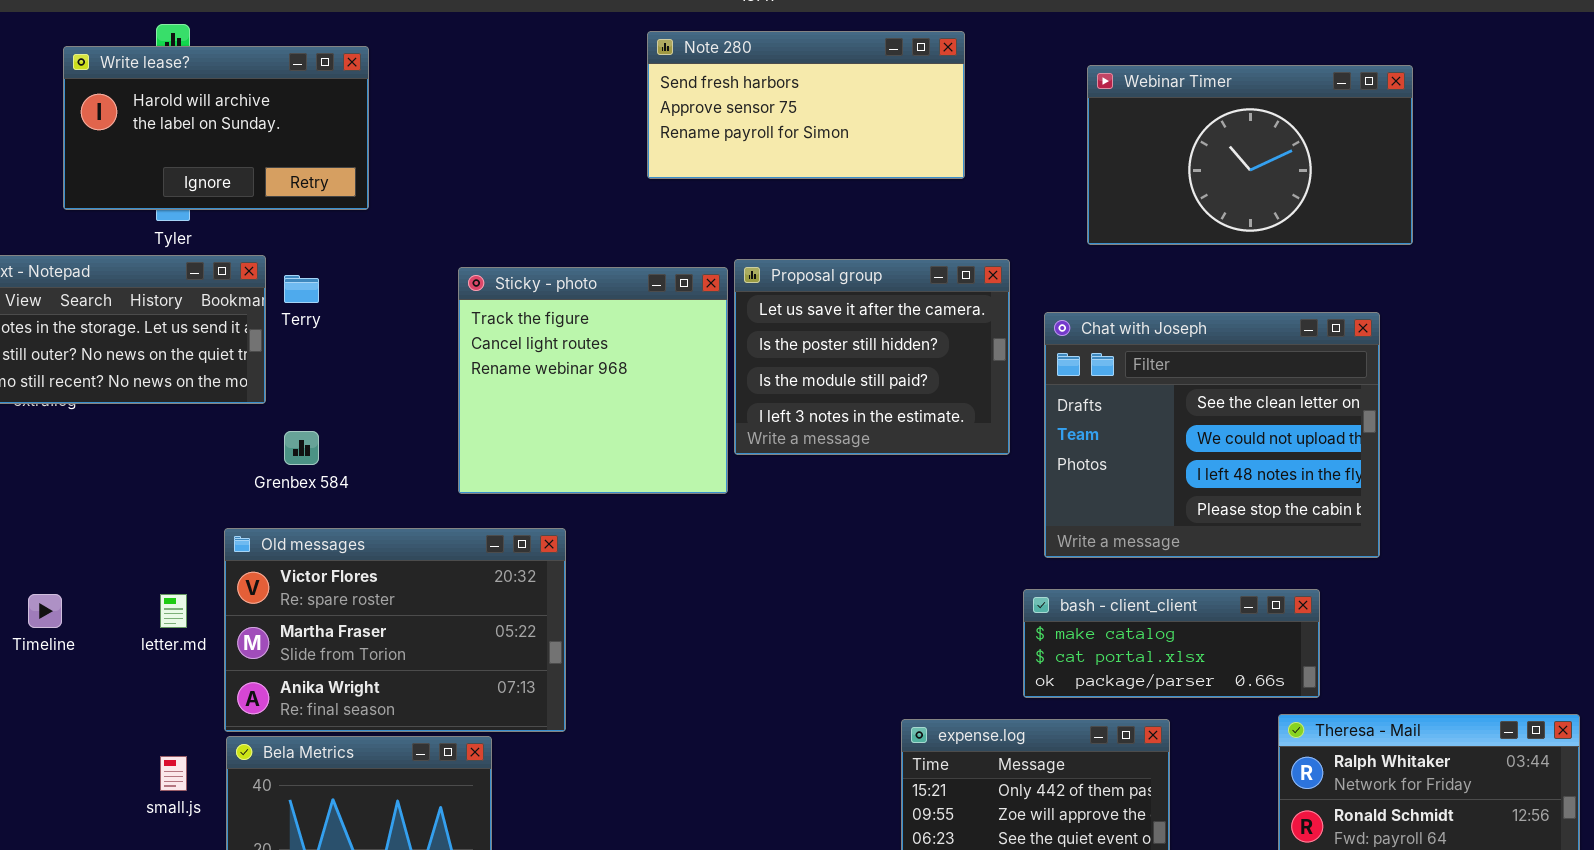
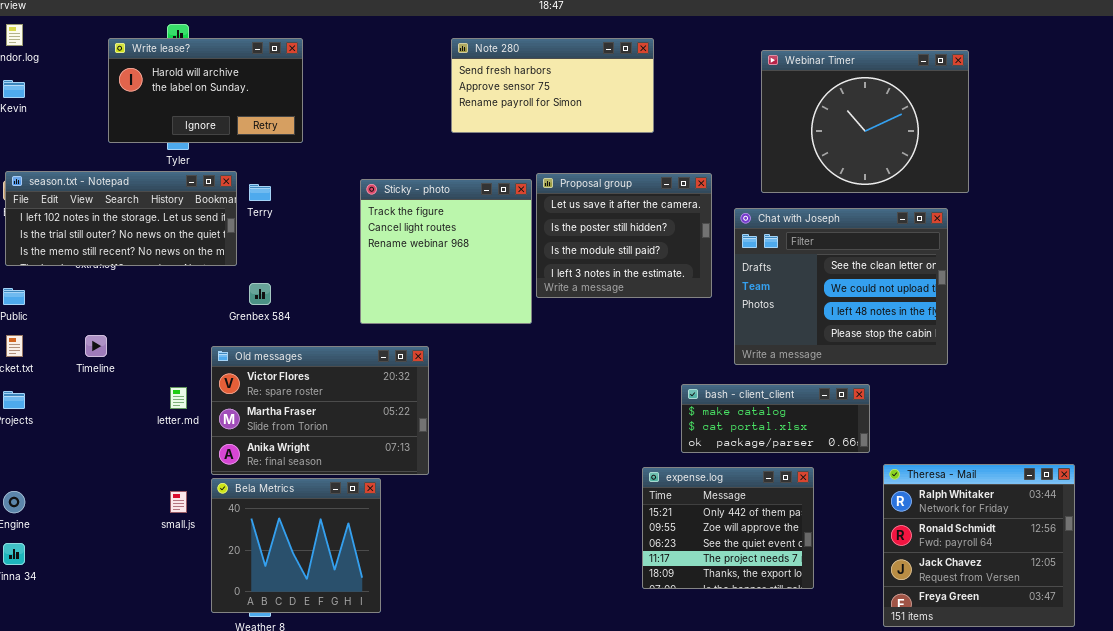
Note 280: [647,31,965,179] -> [451,38,654,133], moved
Webinar Timer: [1087,65,1413,245] -> [761,50,969,193], resized
bash - client_client: [1023,589,1320,698] -> [681,384,870,453], moved
Timeline: [28,594,62,628] -> [85,335,107,357], moved

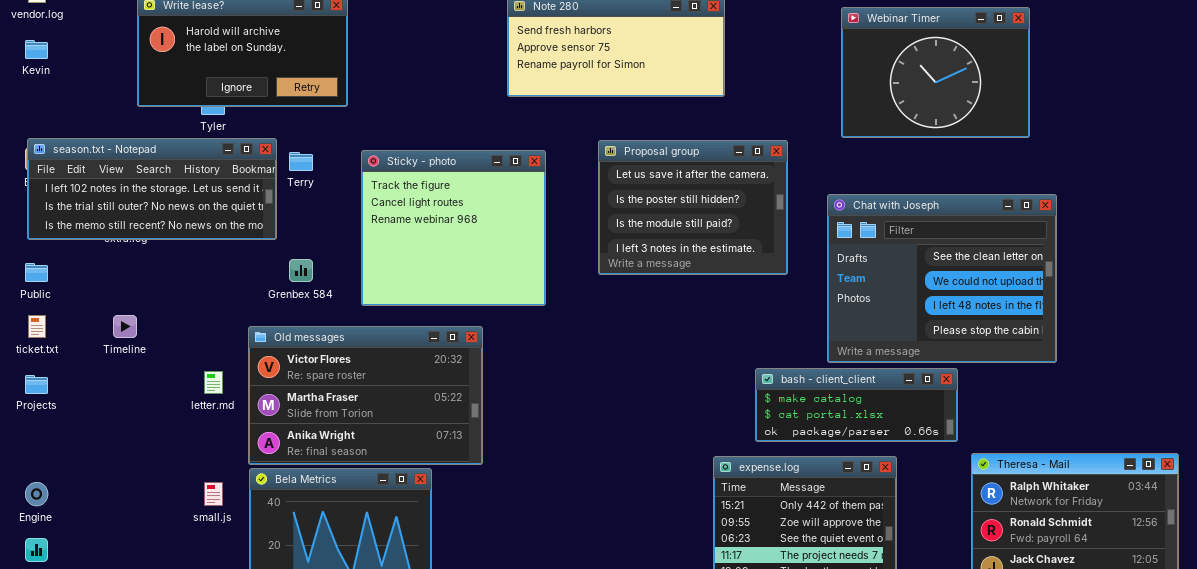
Webinar Timer: [761,50,969,193] -> [841,7,1030,138], resized
Sticky - photo: [360,179,532,324] -> [361,150,546,306], moved
Chat with Joseph: [734,208,948,365] -> [827,194,1057,363], moved

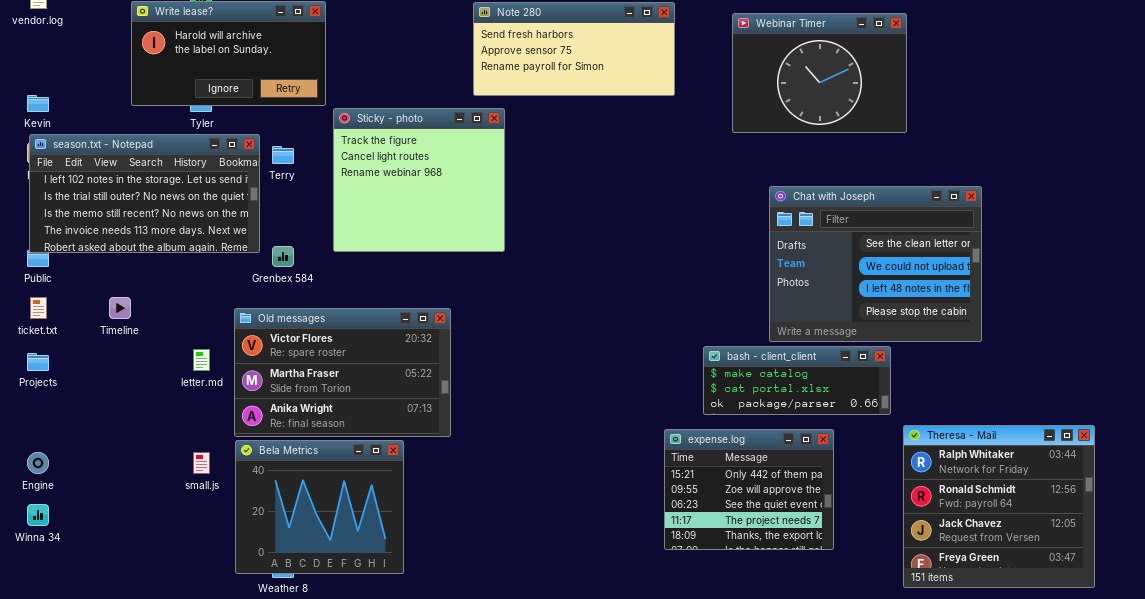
Webinar Timer: [841,7,1030,138] -> [732,13,907,133], moved
Kevin: [25,40,48,59] -> [27,95,49,112], moved
season.txt - Notepad: [27,138,277,240] -> [29,134,260,253], resized
Proposal group: [598,140,788,275] -> none, closed
Sticky - photo: [361,150,546,306] -> [333,108,505,252], moved

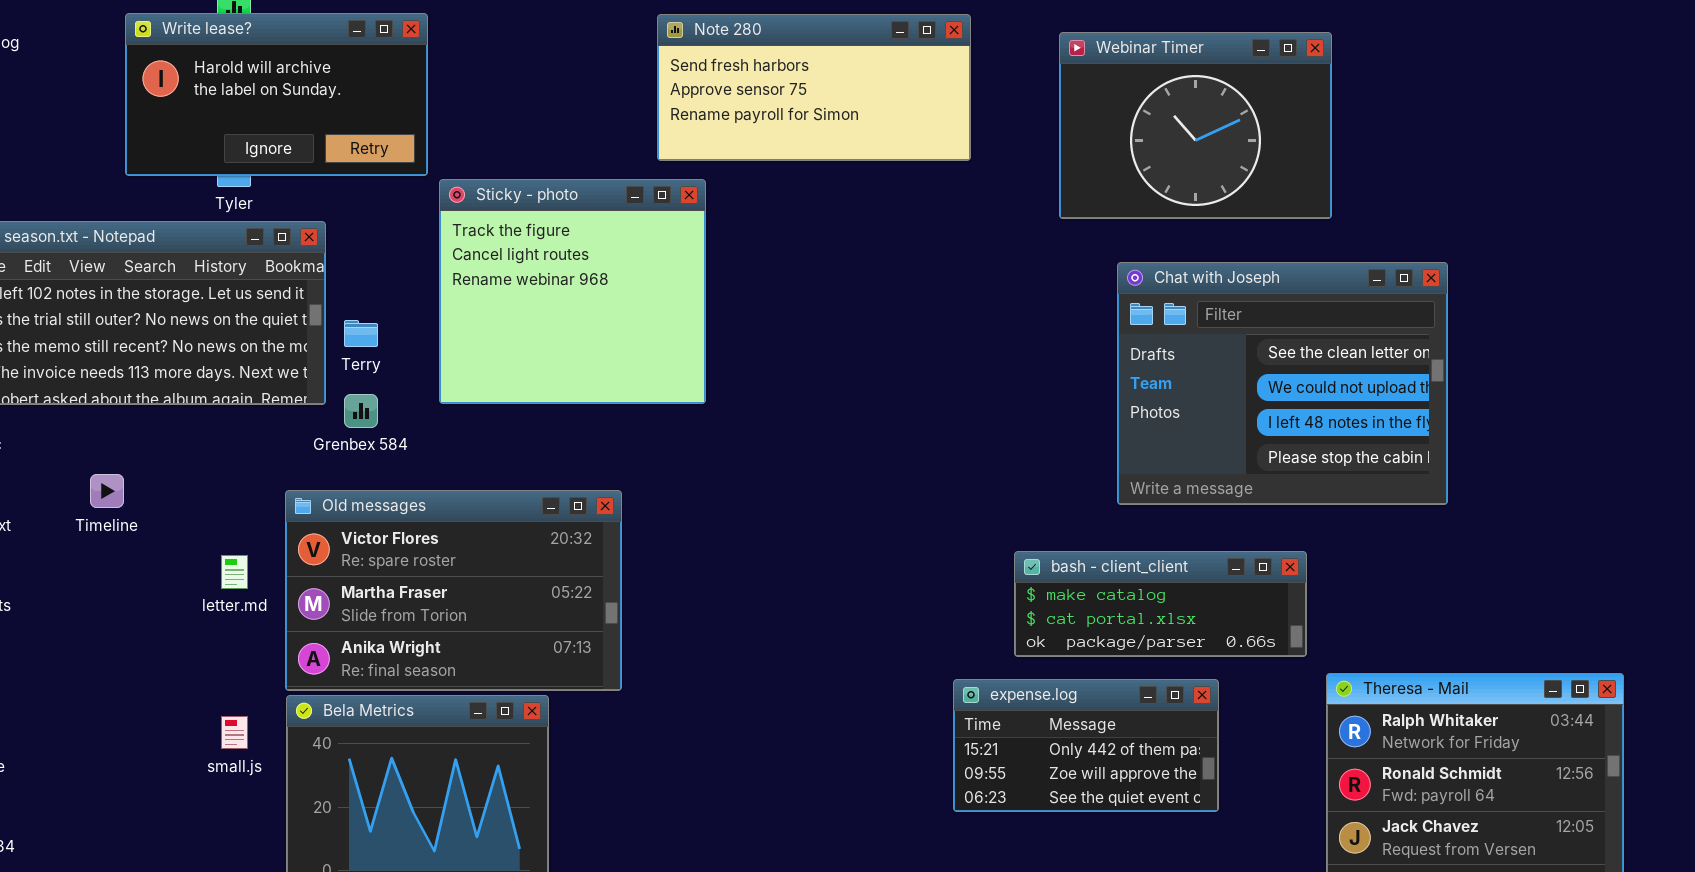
Terry: [272,146,294,164] -> [344,320,378,347], moved
Chat with Joseph: [769,186,982,342] -> [1117,262,1448,505], moved
expense.log: [664,429,834,550] -> [953,679,1219,812], resized

